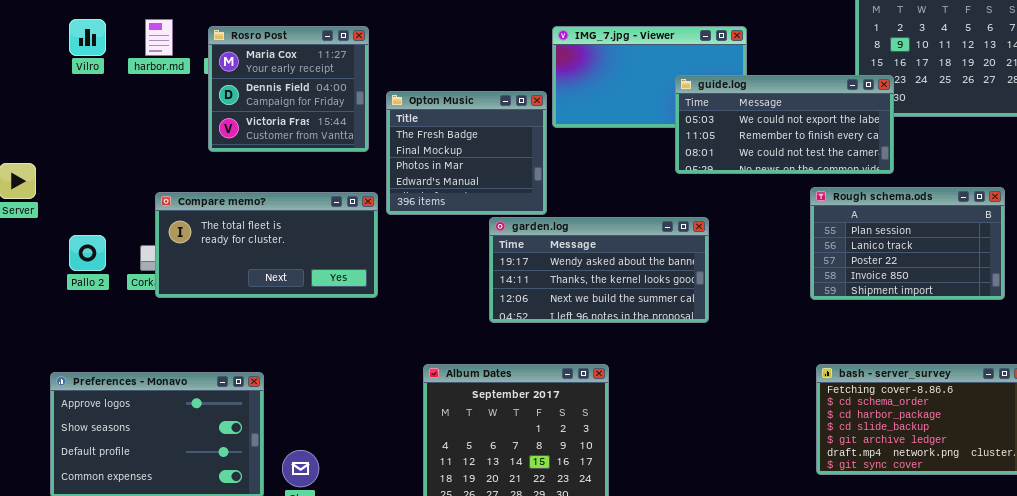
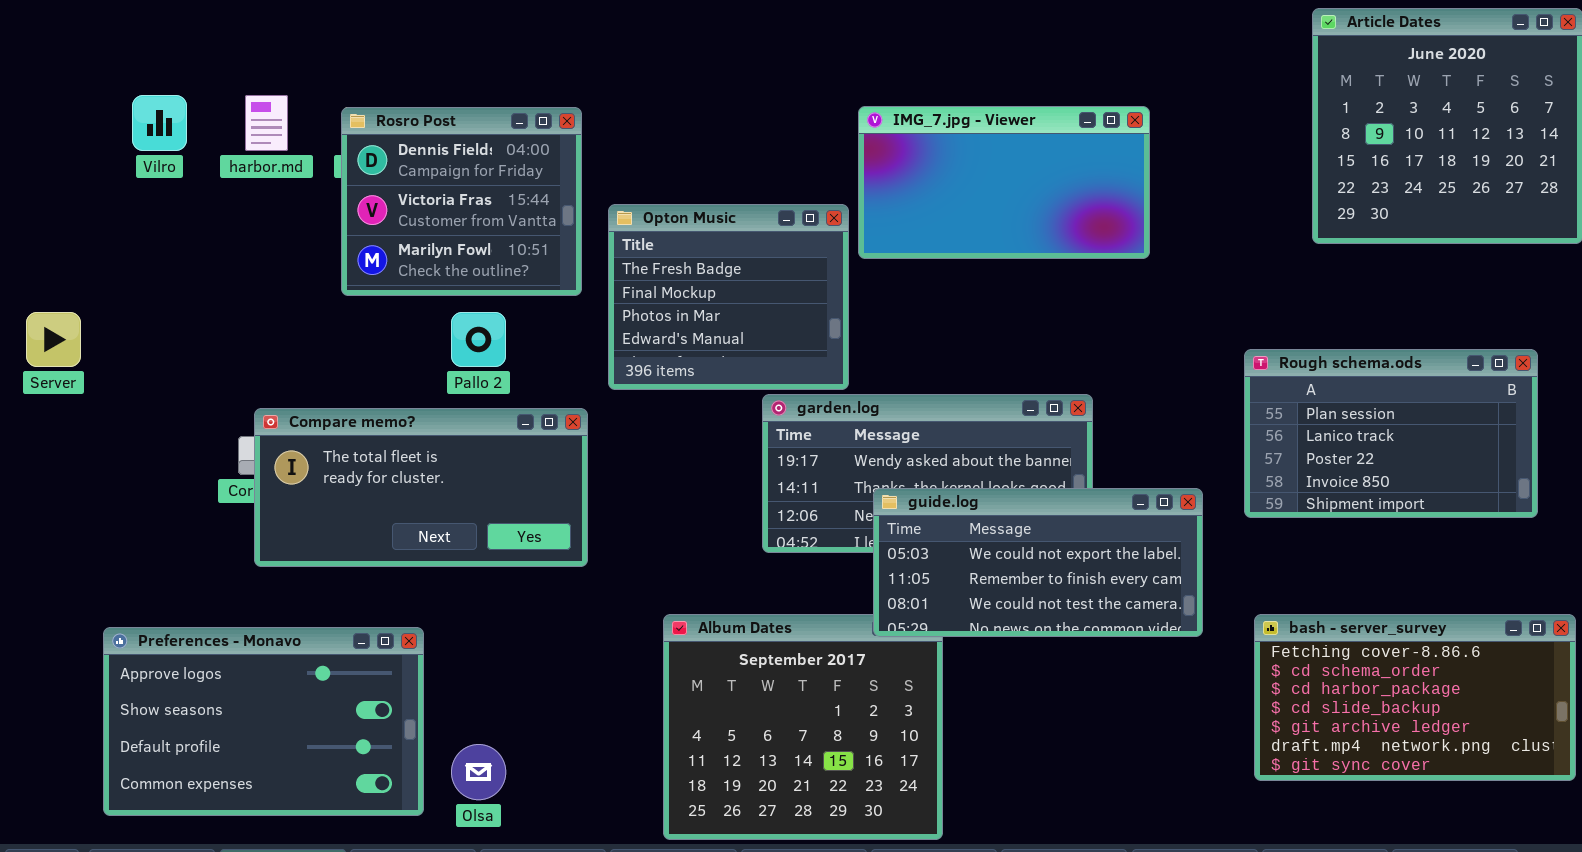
Rosro Post: [208,26,369,152] -> [341,107,582,296], scrolled down 1 row
guide.log: [675,75,894,174] -> [873,488,1203,637], moved
Compare memo?: [155,192,378,298] -> [254,408,588,567], moved
Pallo 2: [69,235,106,271] -> [451,312,506,367], moved

